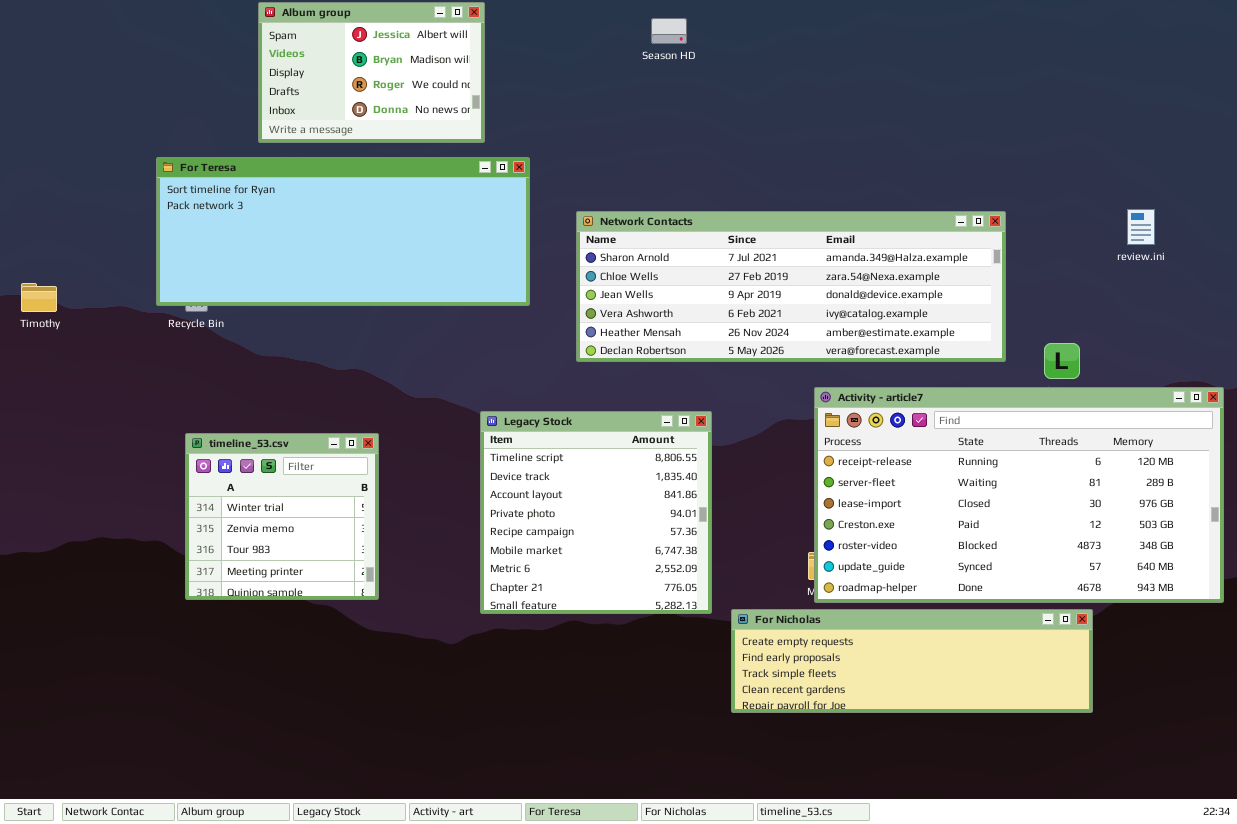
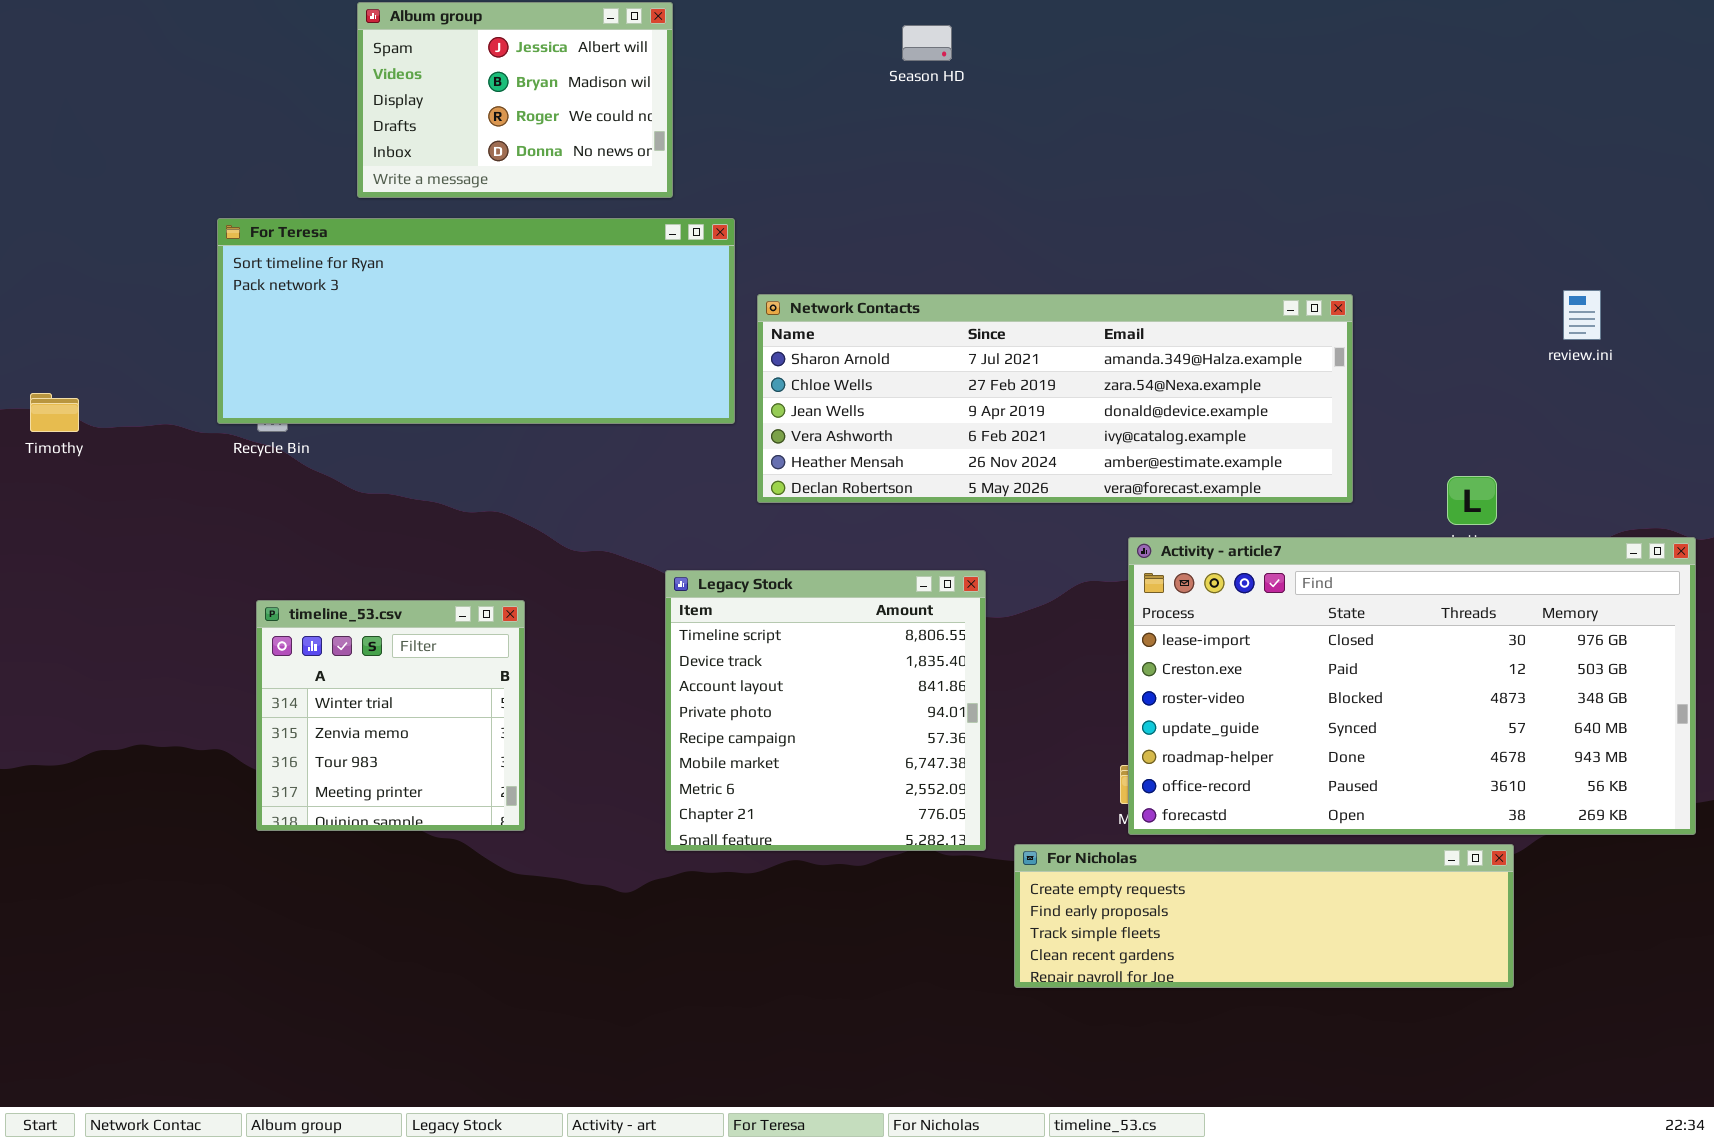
Network Contacts: [576,211,1006,362] -> [757,294,1353,503], moved
Activity - article7: [814,387,1224,603] -> [1128,537,1696,835], scrolled down 2 rows

